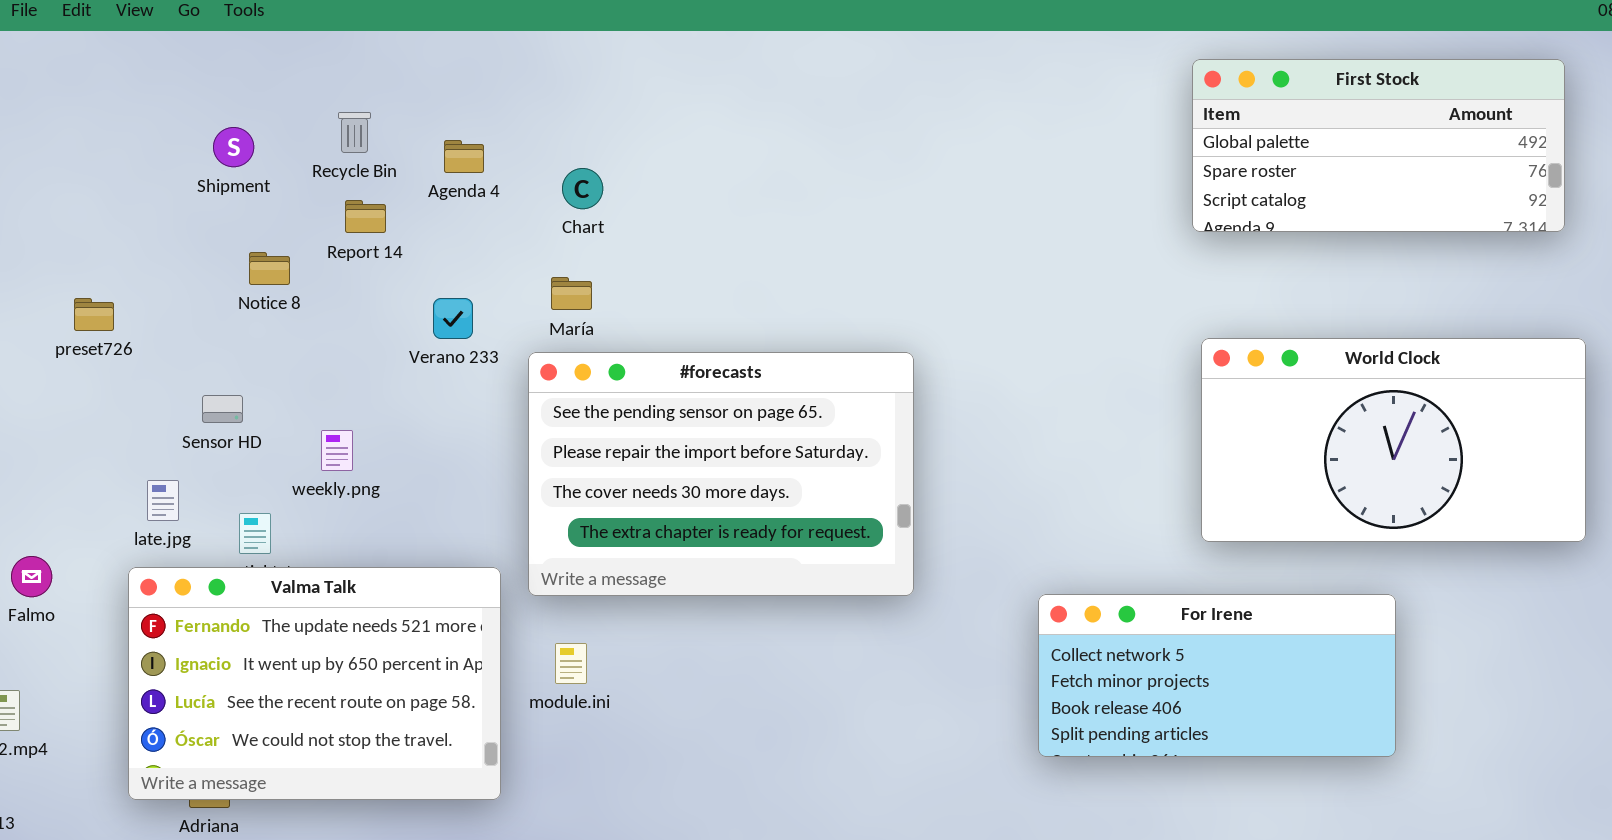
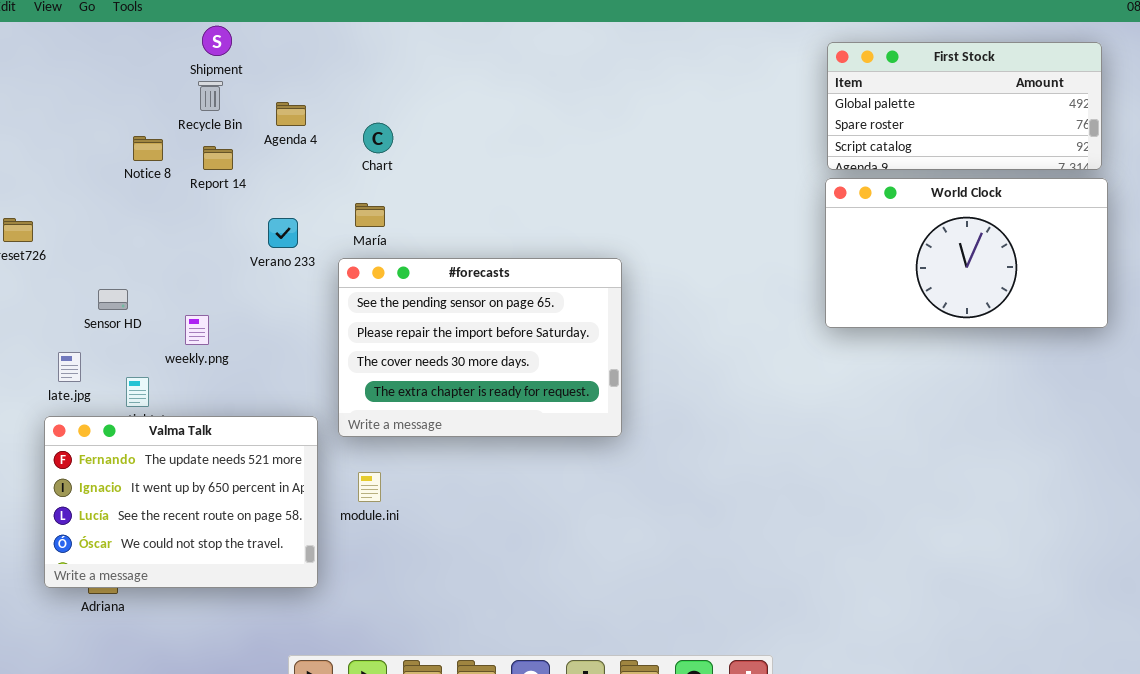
Shipment: [213,127,254,167] -> [202,26,232,56], moved
Notice 8: [249,252,290,285] -> [133,136,163,161], moved
World Clock: [1201,338,1586,542] -> [825,178,1108,328], moved
For Irene: [1038,594,1396,757] -> none, closed

